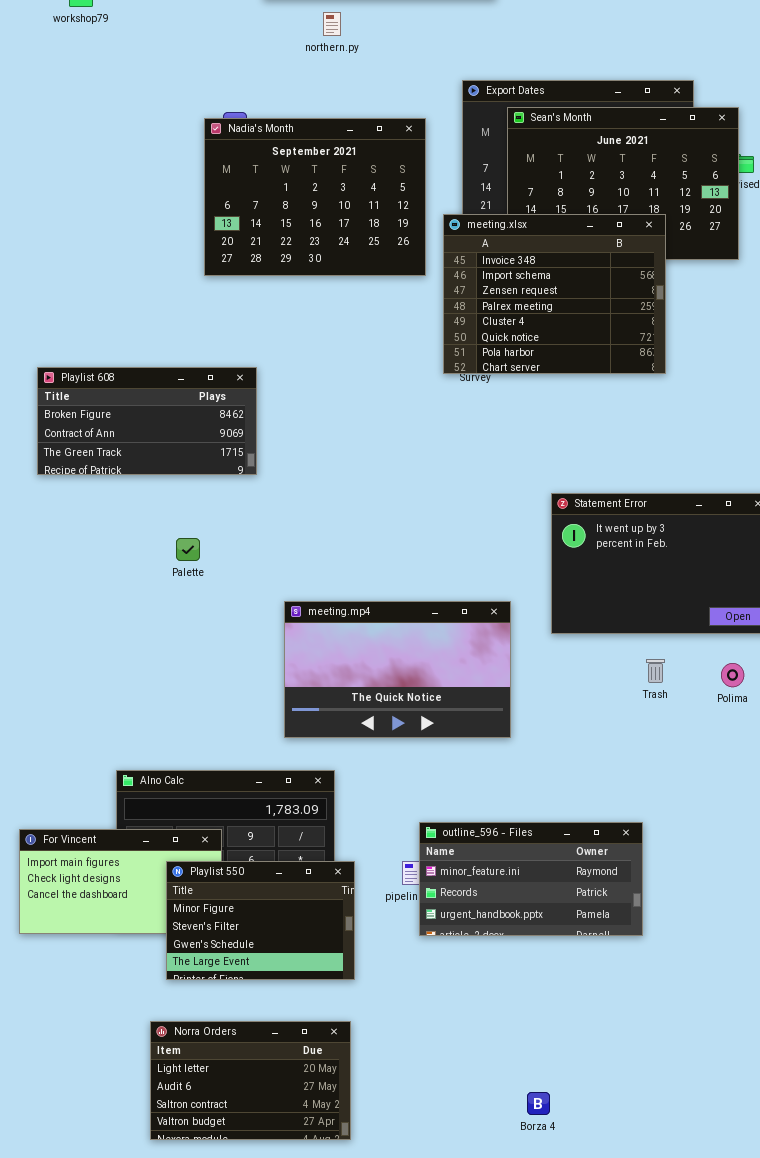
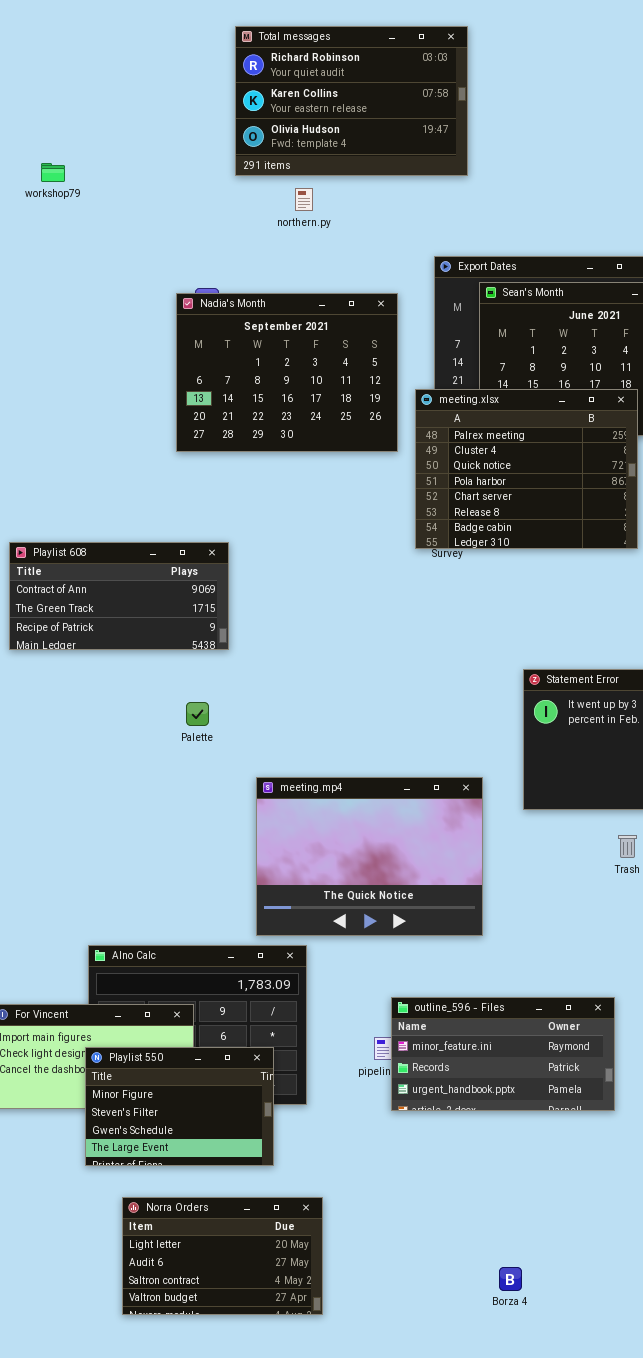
meeting.xlsx: [443,214,666,374] -> [415,389,638,549], scrolled down 3 rows
Playlist 608: [37,367,257,475] -> [9,542,229,650], scrolled down 1 row
Palette: [176,538,200,561] -> [186,702,209,726], moved
meeting.mp4: [284,601,511,738] -> [256,777,483,936], resized
Playlist 550: [166,861,355,980] -> [85,1047,274,1166], moved

